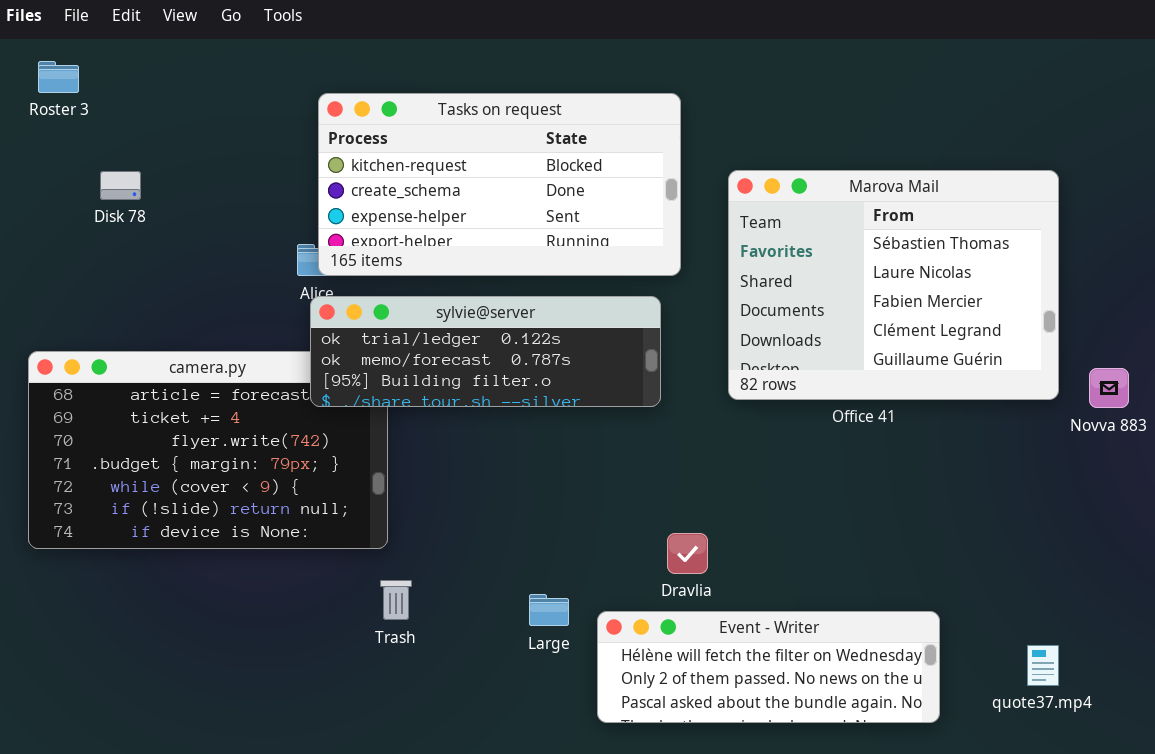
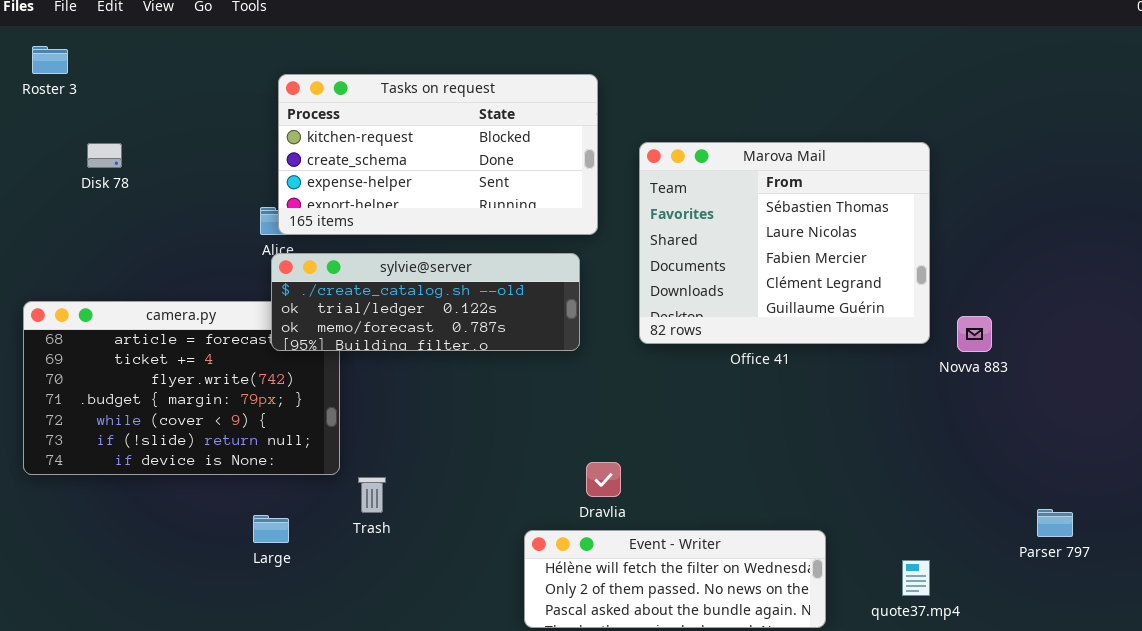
sylvie@server: [310,296,661,407] -> [271,253,580,351], scrolled up 1 row
Trash: [380,580,412,620] -> [358,477,386,513], moved
Large: [529,594,569,626] -> [253,515,289,543], moved

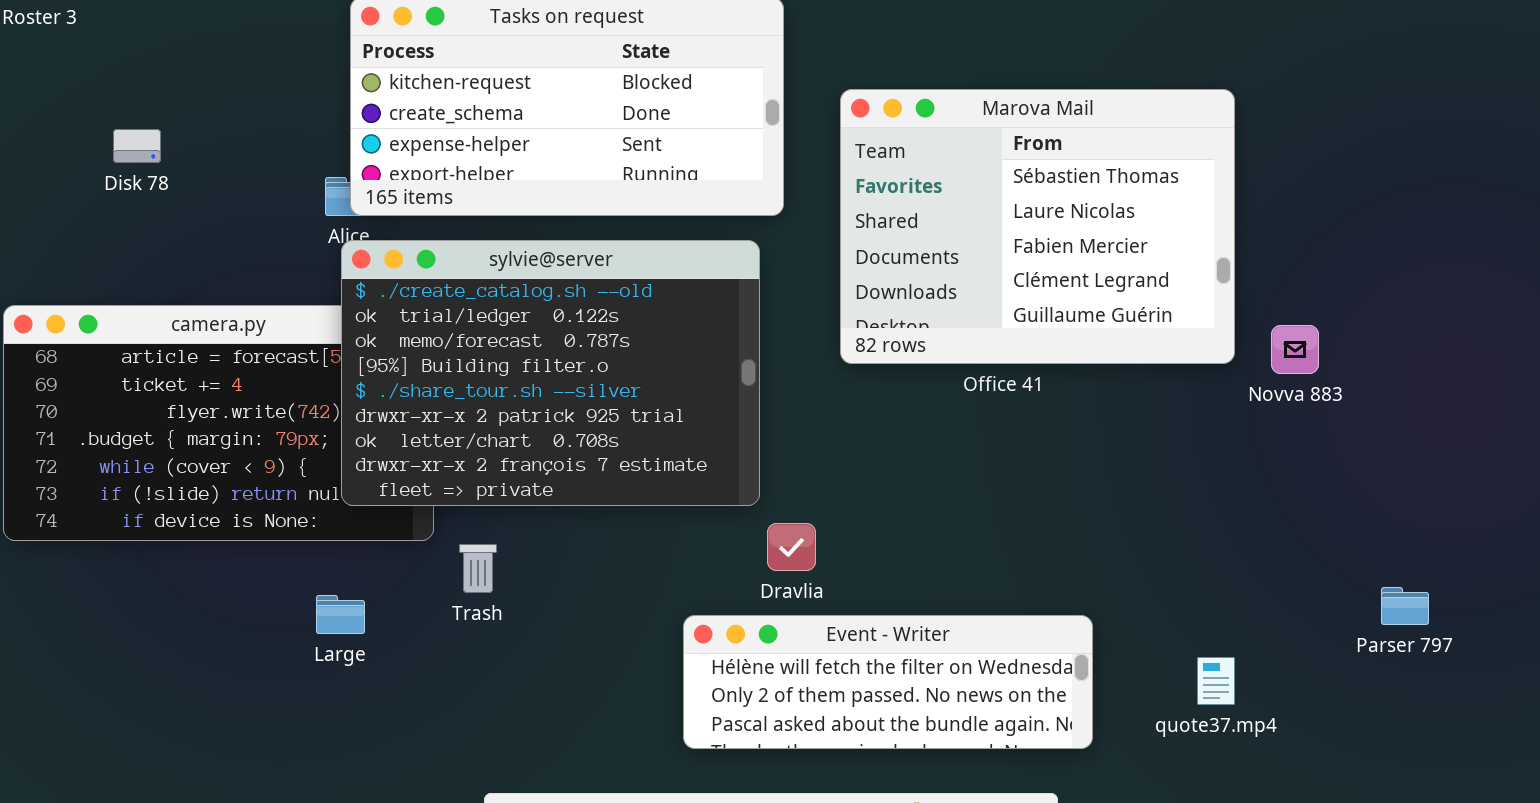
Disk 78: [87,143,122,168] -> [113,129,161,163], moved
sylvie@server: [271,253,580,351] -> [341,240,760,506], resized

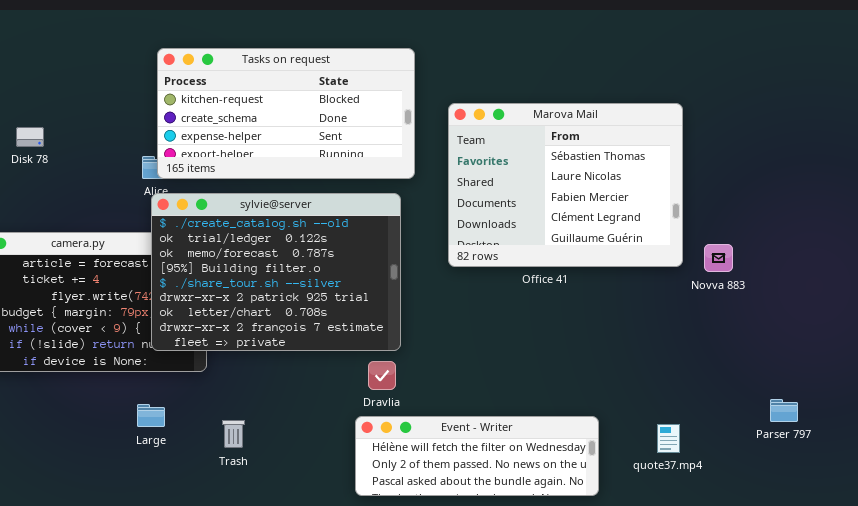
Dravlia: [767,523,816,571] -> [368,361,396,390], moved
Trash: [459,544,497,593] -> [222,420,245,448], moved
quote37.mp4: [1197,657,1235,705] -> [657,424,680,453], moved

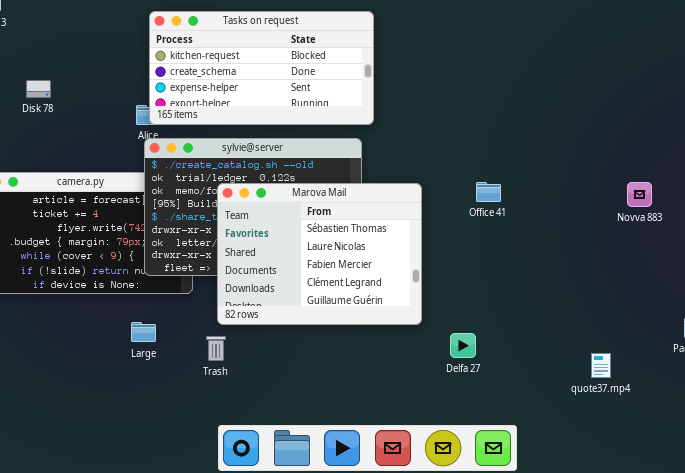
Marova Mail: [448,103,683,267] -> [217,183,422,325], moved
Event - Writer: [355,416,599,496] -> none, closed
quote37.mp4: [657,424,680,453] -> [591,353,611,378], moved

